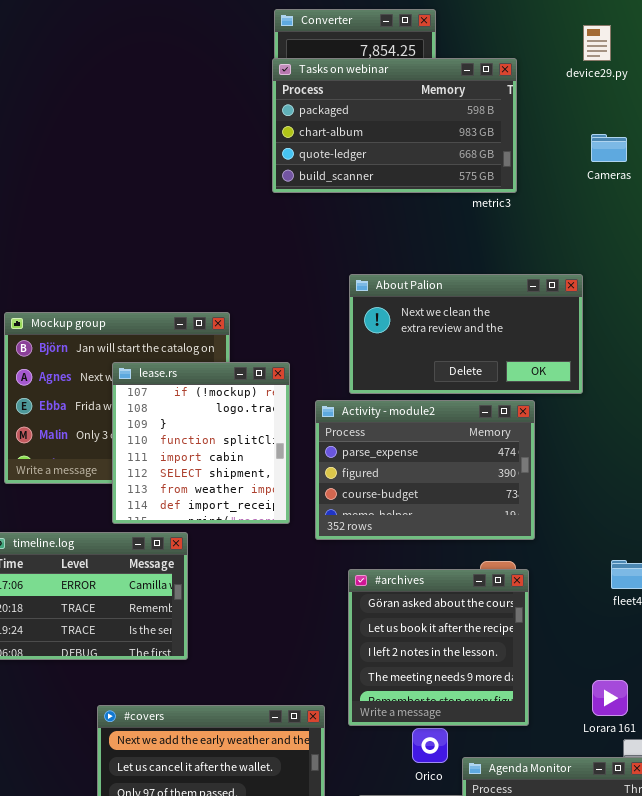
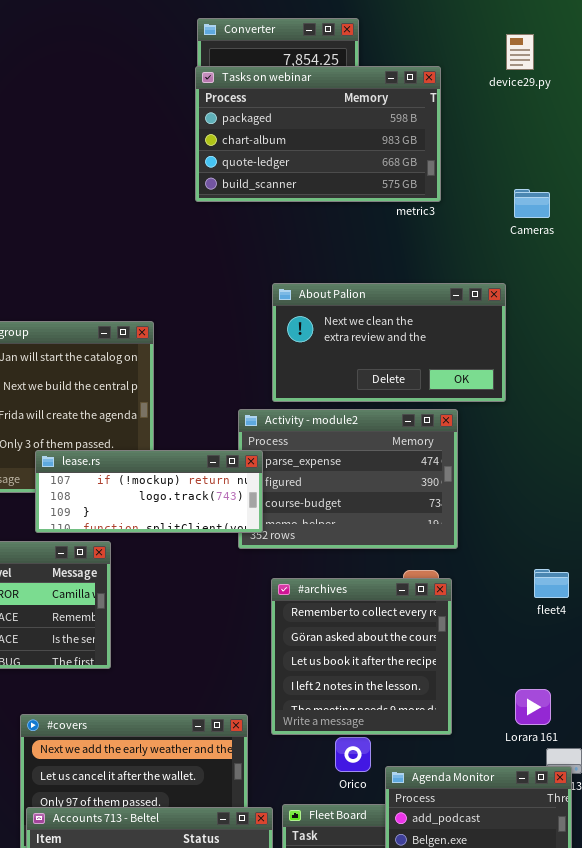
Cameras: [591,134,627,162] -> [514,189,550,218], moved
lease.rs: [112,362,290,524] -> [35,450,263,533], resized
#archives: [348,569,529,726] -> [271,578,452,735], scrolled up 1 row

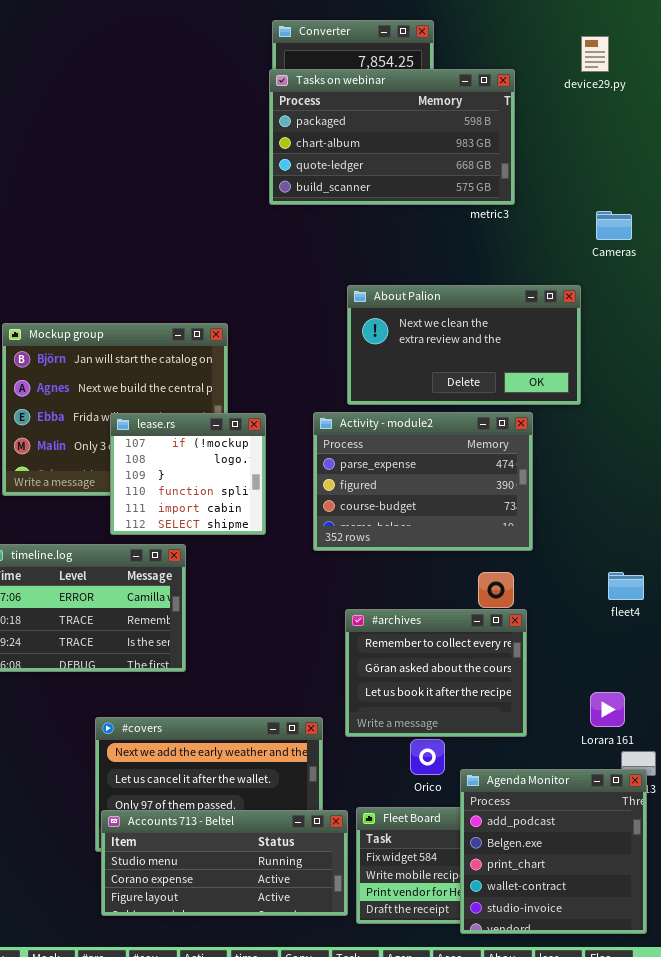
Cameras: [514,189,550,218] -> [596,211,632,240], moved
lease.rs: [35,450,263,533] -> [110,413,266,535], resized
#archives: [271,578,452,735] -> [345,609,527,737], resized

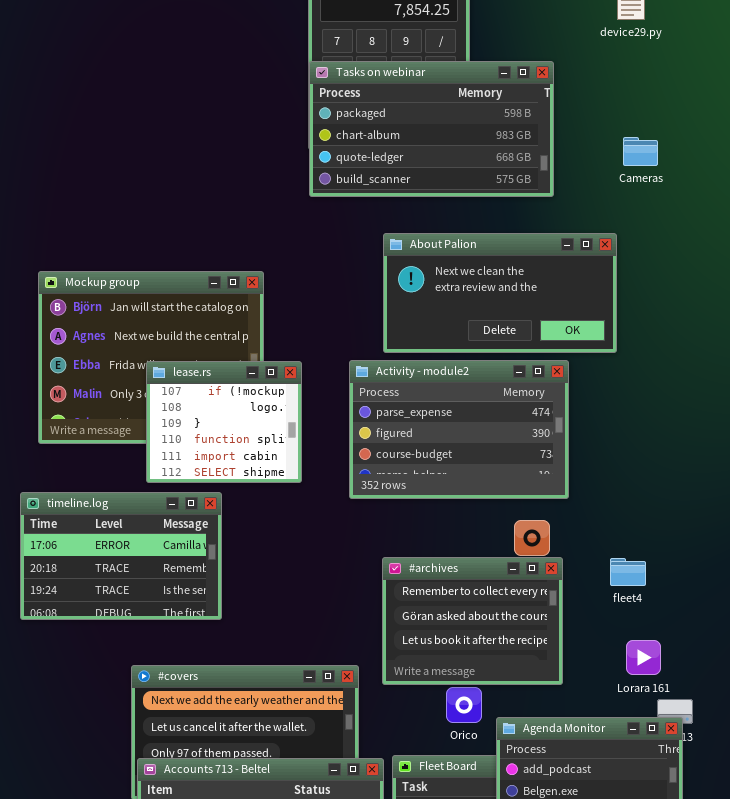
Tasks on webinar: [269,69,515,205] -> [309,61,554,197], moved
Cameras: [596,211,632,240] -> [623,137,658,166], moved
fleet4: [608,572,644,600] -> [610,558,646,586], moved

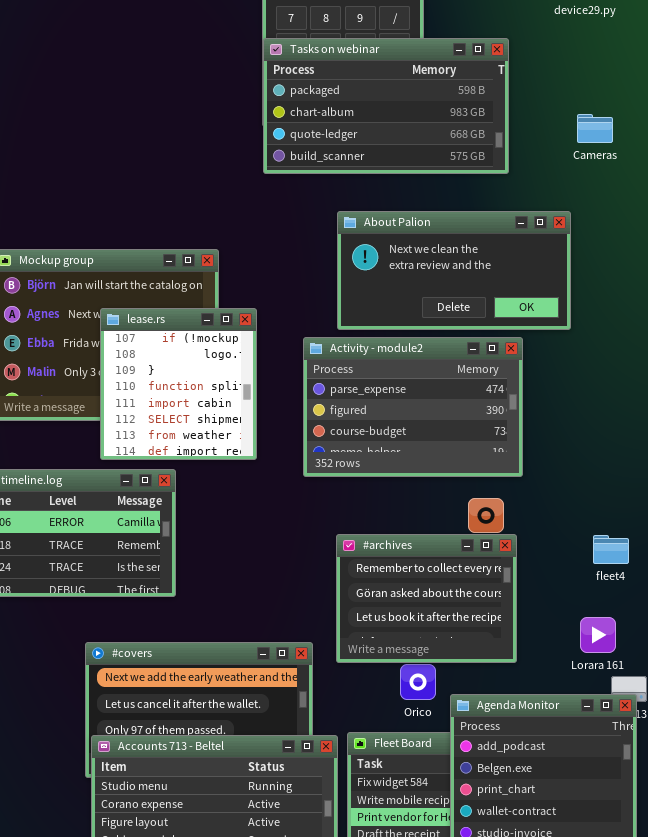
lease.rs: [146,361,302,483] -> [100,308,257,460], resized
fleet4: [610,558,646,586] -> [593,535,629,564], moved

